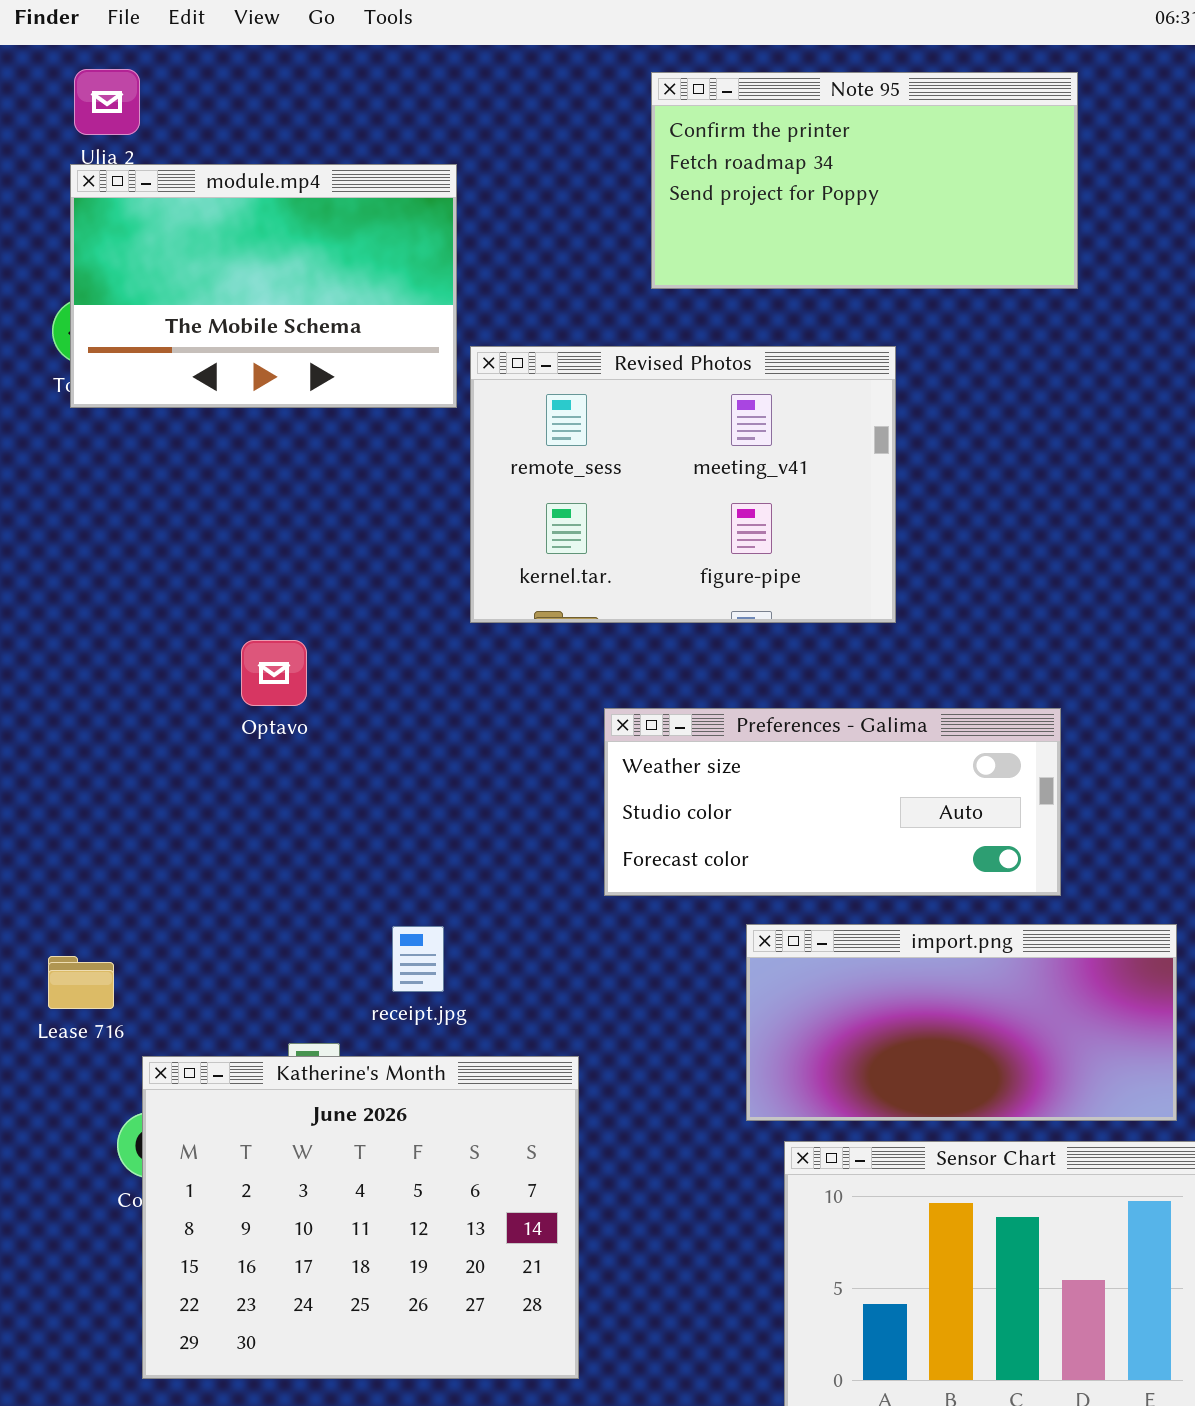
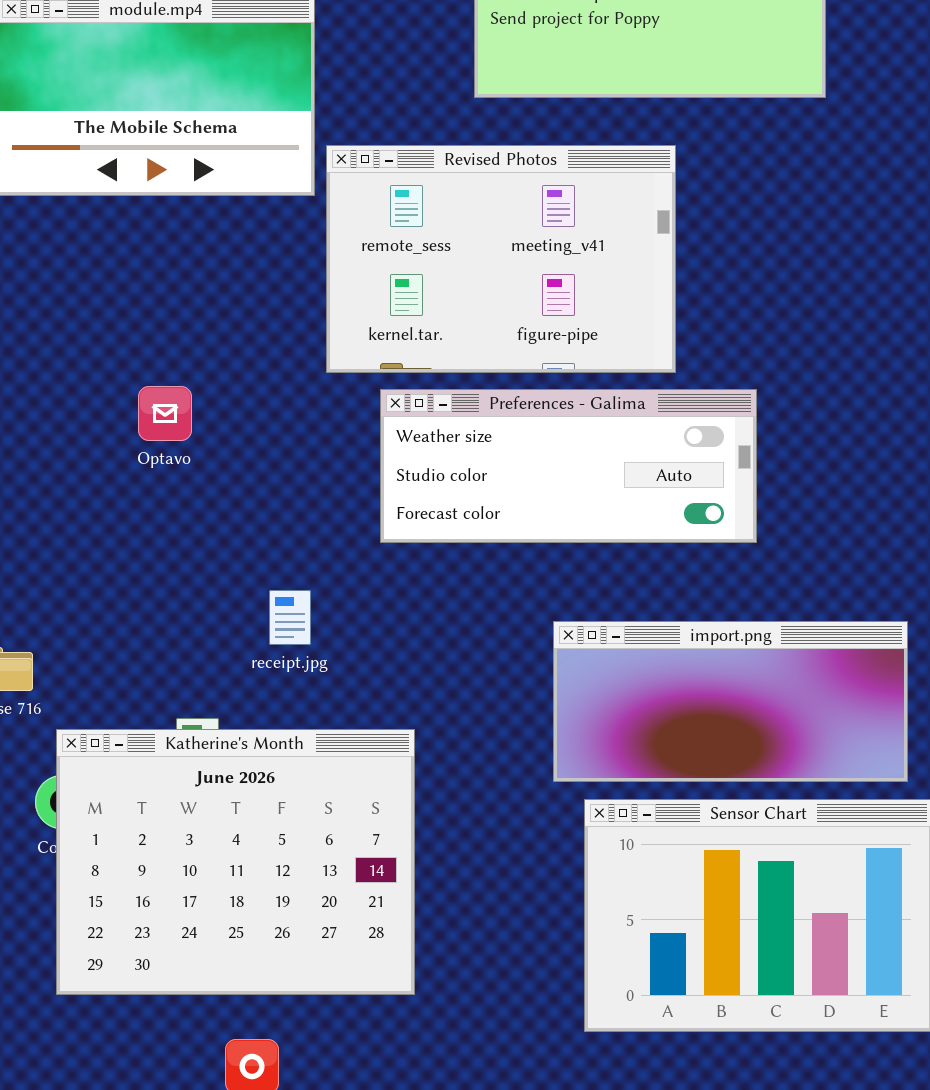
Preferences - Galima: [604,708,1061,896] -> [380,389,757,543], moved
receipt.jpg: [392,926,444,992] -> [269,590,311,645], moved

